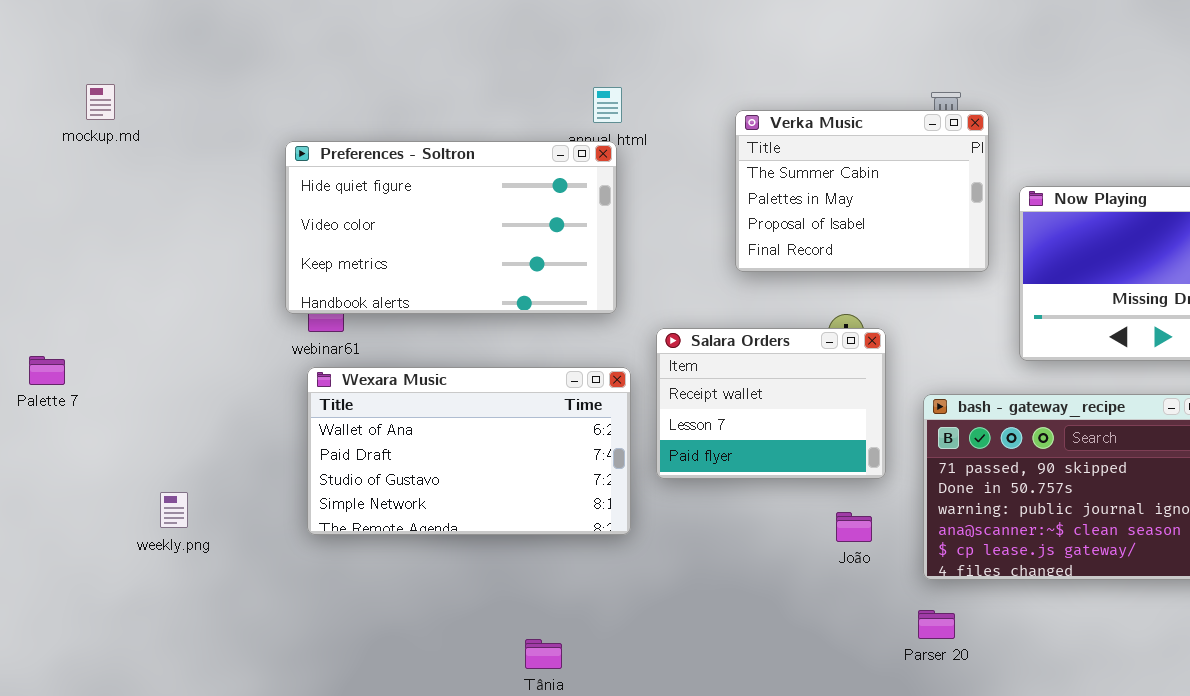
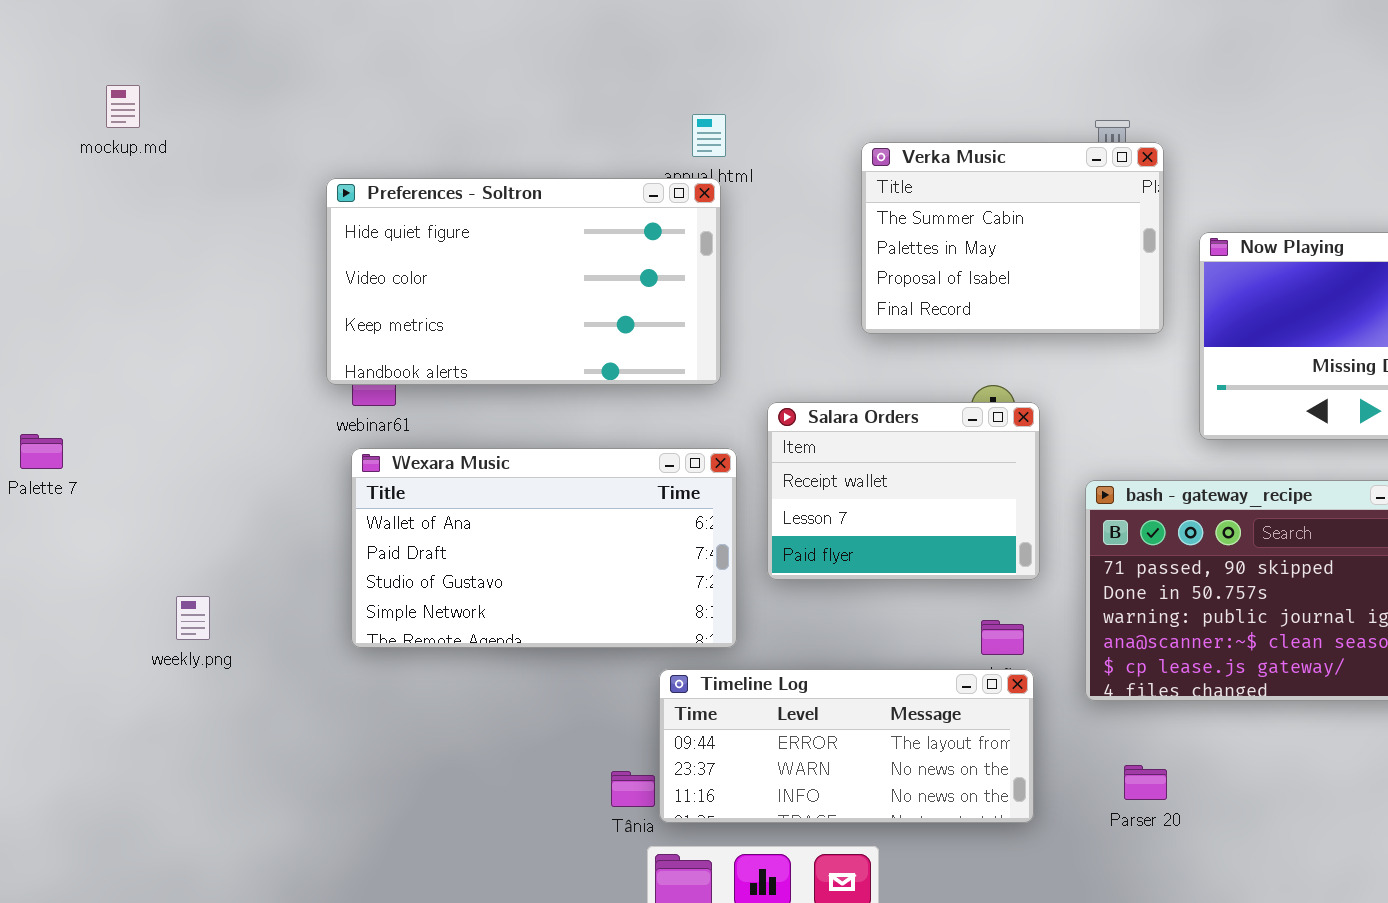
mockup.md: [86,84,115,120] -> [106,85,140,128], moved
Timeline Log: none -> [659,669,1034,823], opened
Parser 20: [918,610,955,639] -> [1124,765,1167,800], moved

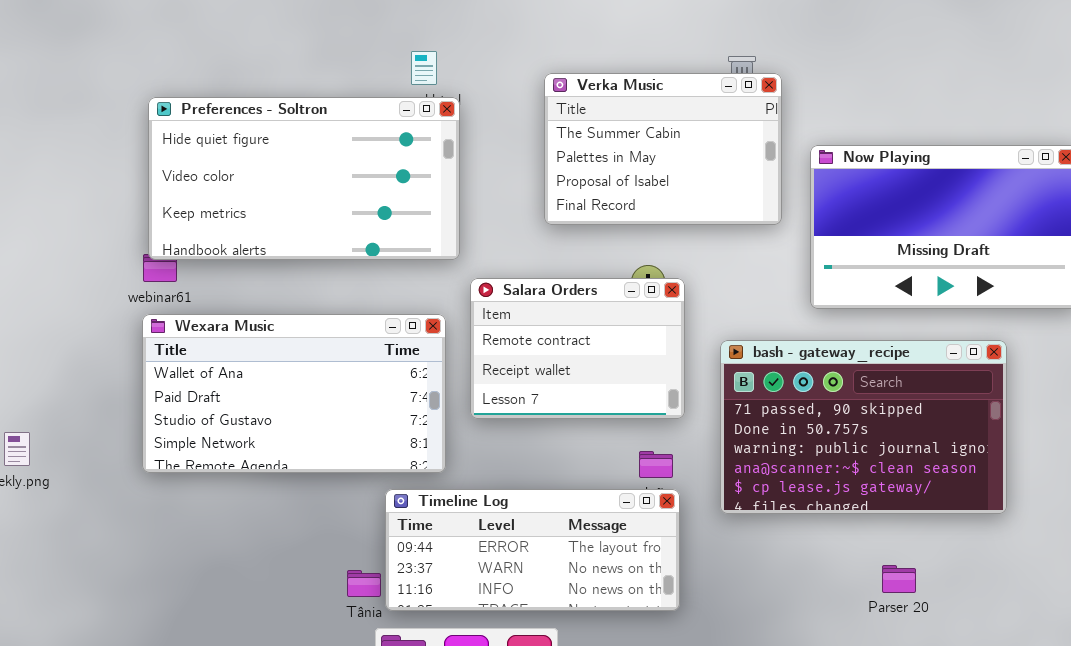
Preferences - Soltron: [326,178,721,385] -> [148,97,460,260], moved
Salara Orders: [767,402,1040,580] -> [470,278,685,419], scrolled up 1 row
Parser 20: [1124,765,1167,800] -> [882,565,916,593], moved

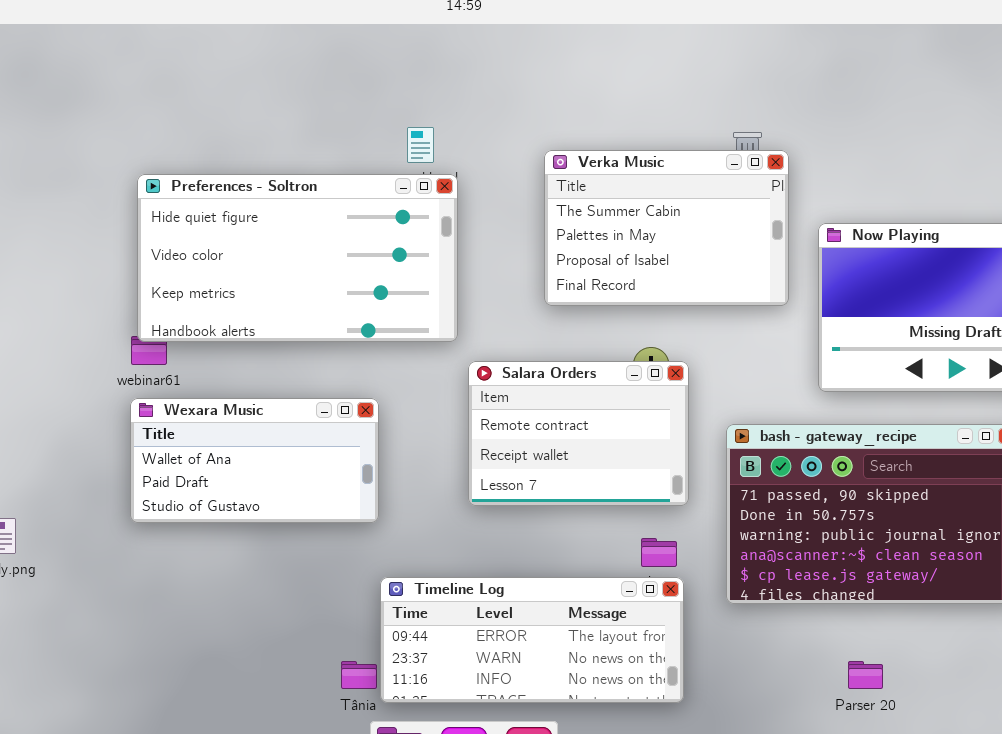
Wexara Music: [142,314,446,473] -> [130,398,379,523], resized
Parser 20: [882,565,916,593] -> [848,661,883,689], moved

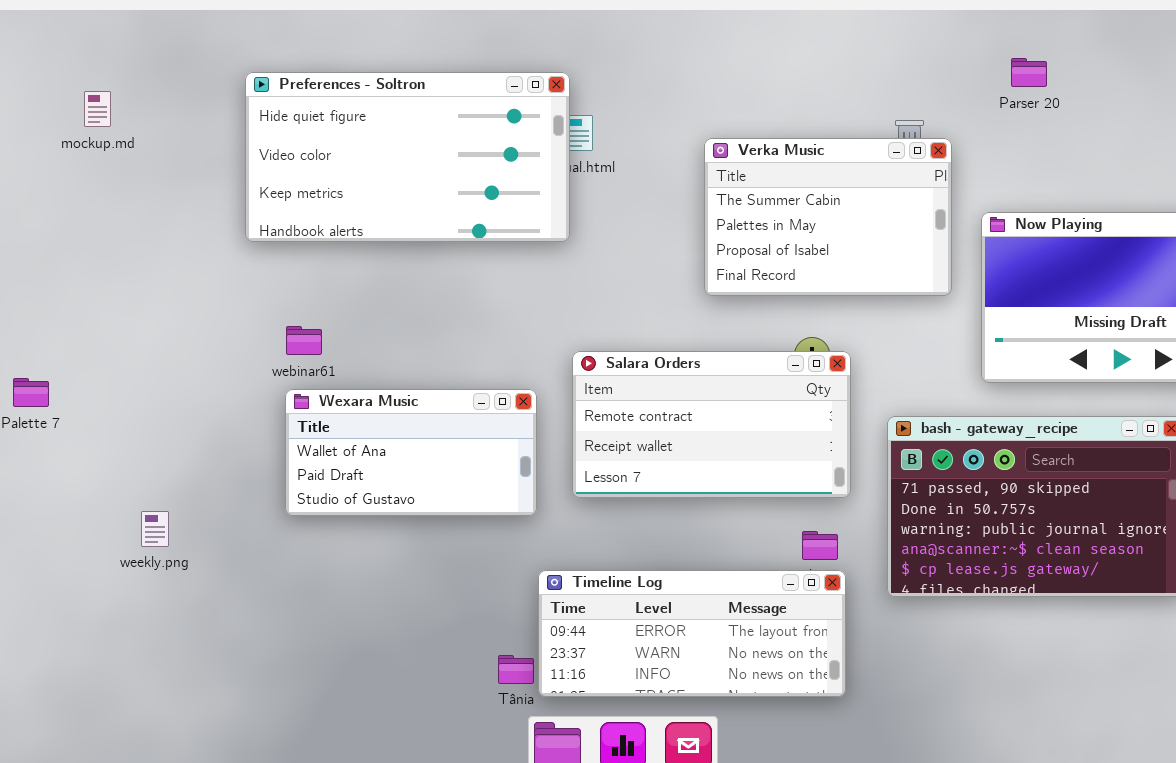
Preferences - Soltron: [137,174,458,342] -> [245,72,570,242], moved
Salara Orders: [468,361,689,506] -> [572,351,851,498], resized
Parser 20: [848,661,883,689] -> [1011,58,1047,87], moved

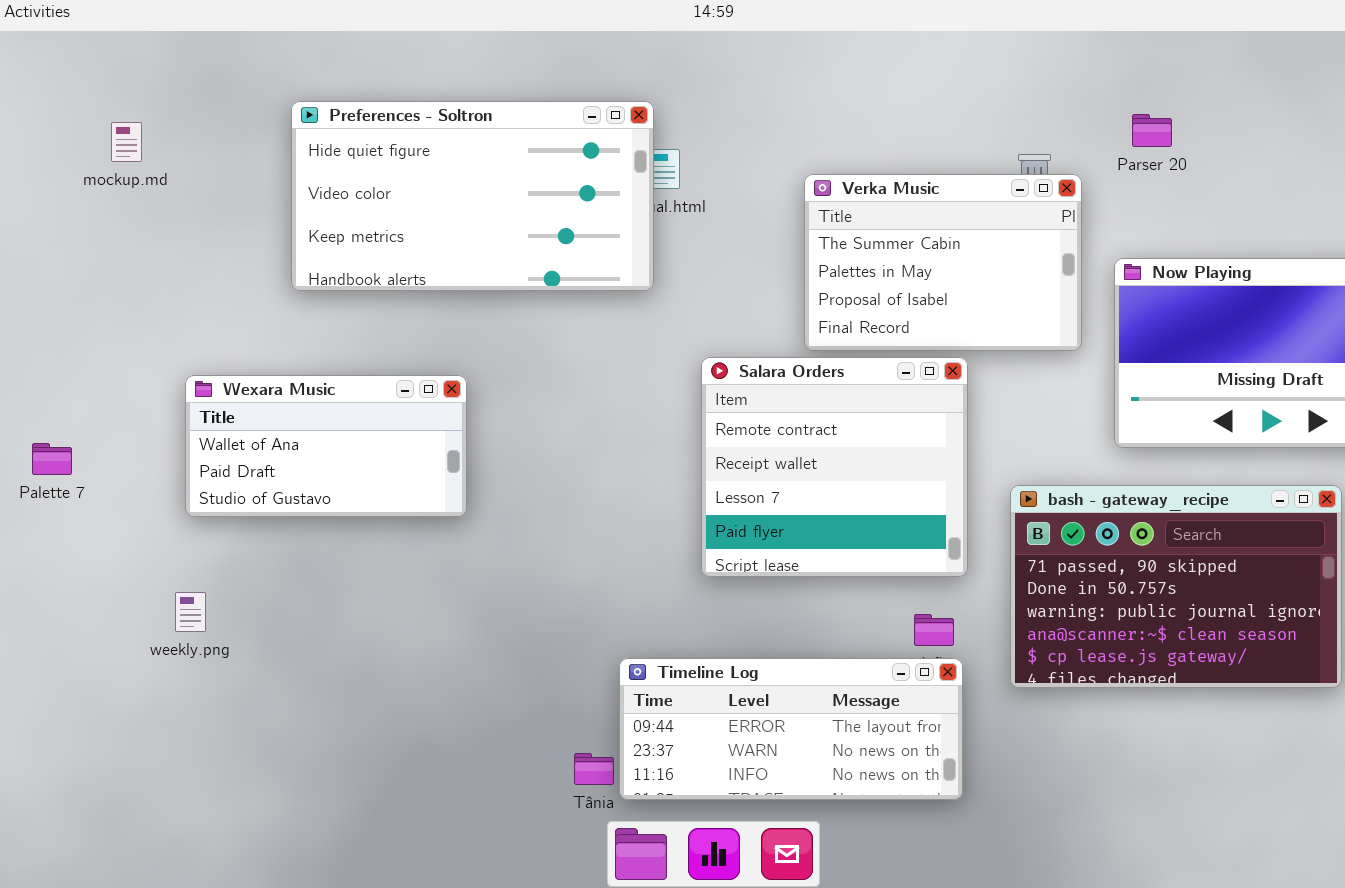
Parser 20: [1011,58,1047,87] -> [1132,114,1172,147], moved
Salara Orders: [572,351,851,498] -> [701,357,968,577], resized
Wexara Music: [285,389,537,516] -> [185,375,467,517], moved

